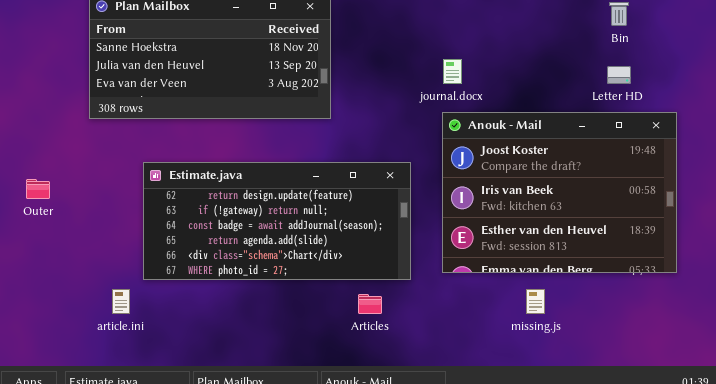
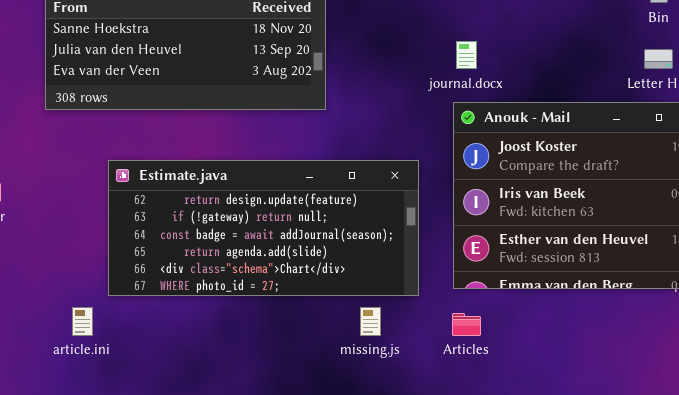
missing.js: [526,289,545,314] -> [360,307,381,336], moved
Articles: [358,294,382,314] -> [452,313,481,336], moved

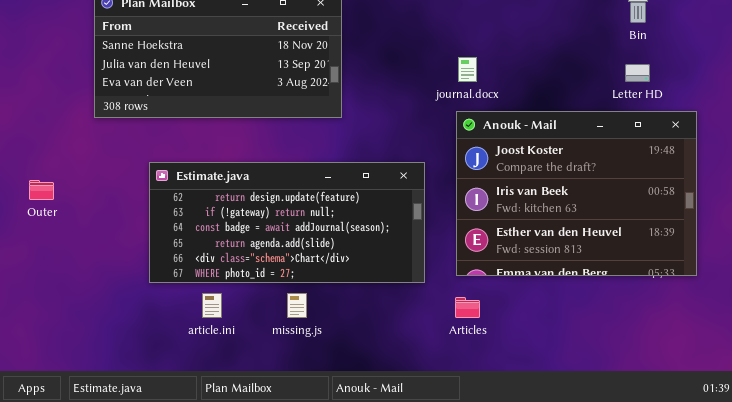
article.ini: [72,307,93,336] -> [202,293,222,318], moved
missing.js: [360,307,381,336] -> [287,293,307,318], moved

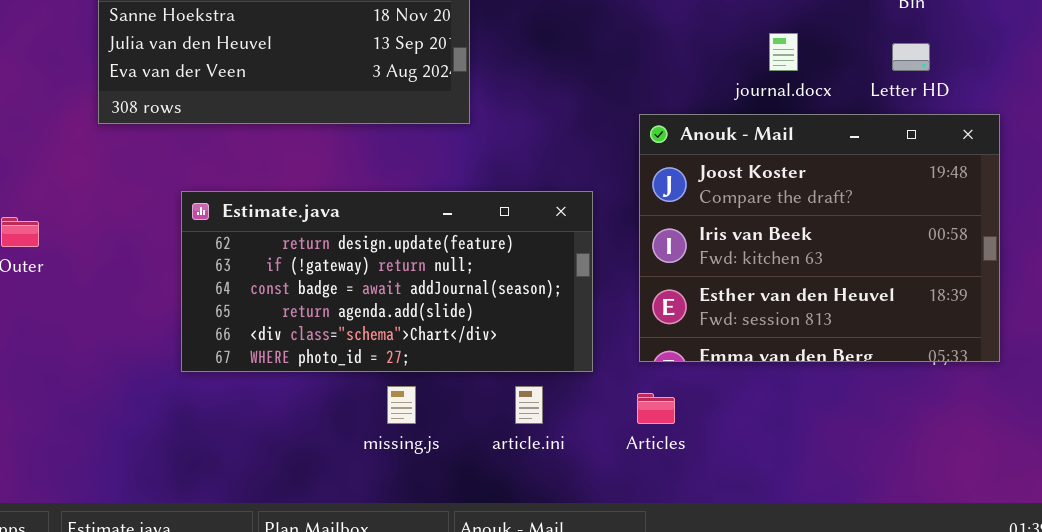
journal.docx: [458,57,477,82] -> [769,33,798,71], moved
article.ini: [202,293,222,318] -> [515,386,543,424], moved

